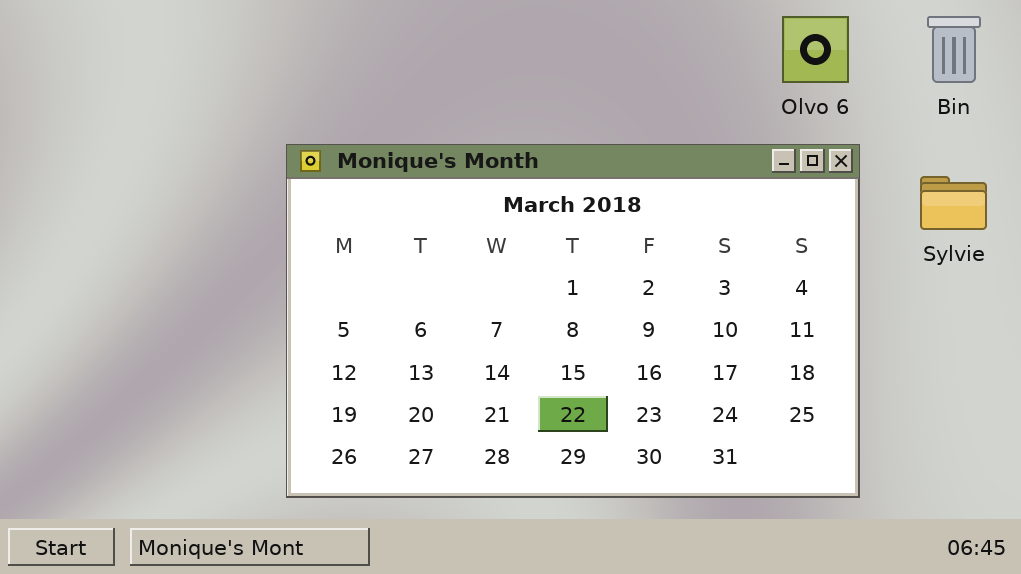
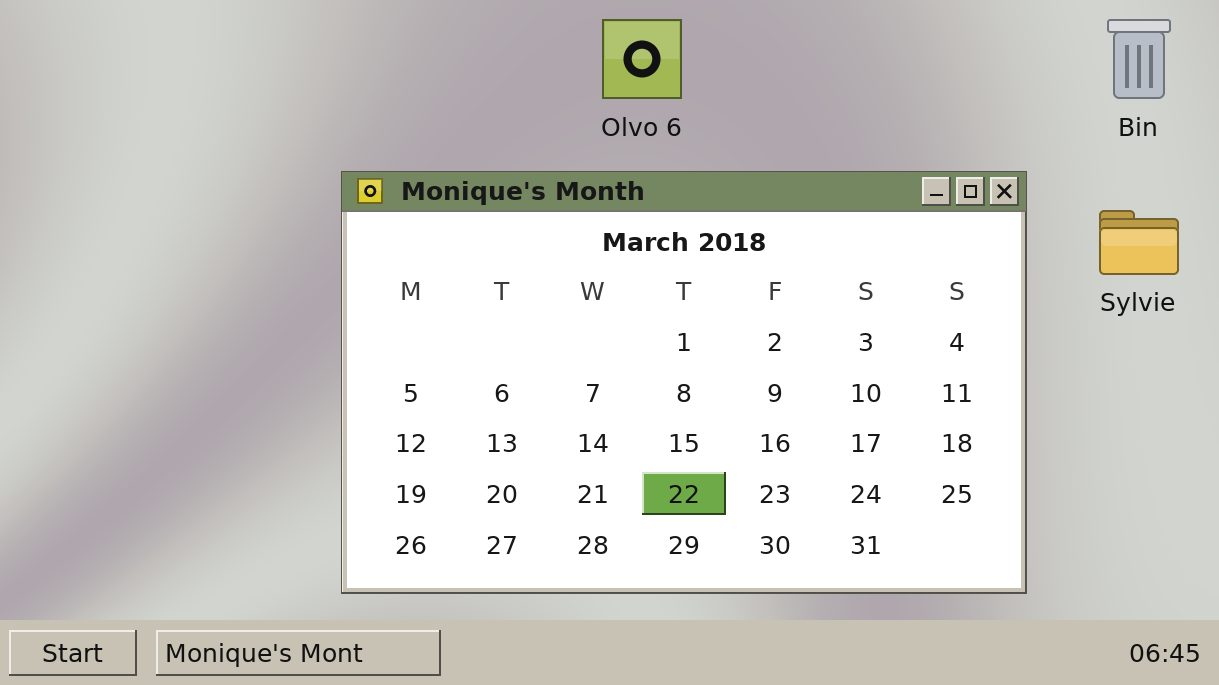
Olvo 6: [782,16,849,83] -> [602,19,682,99], moved

